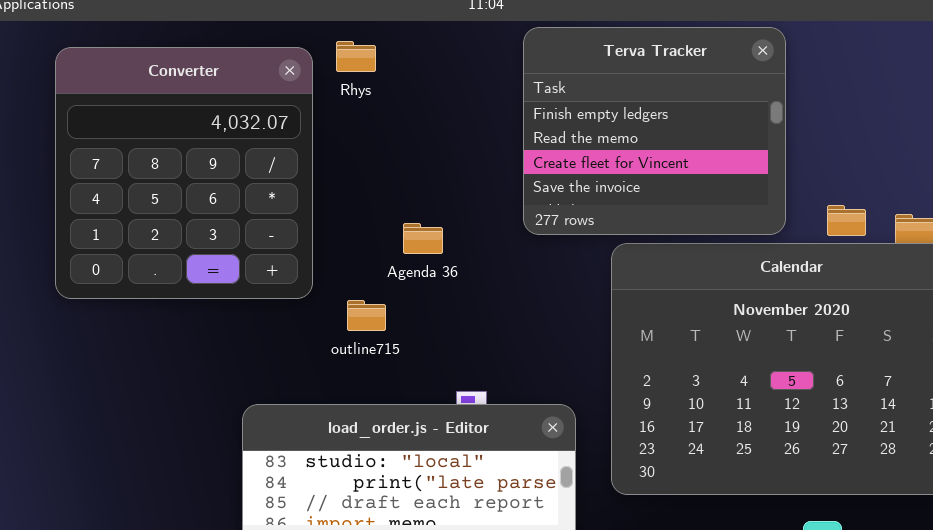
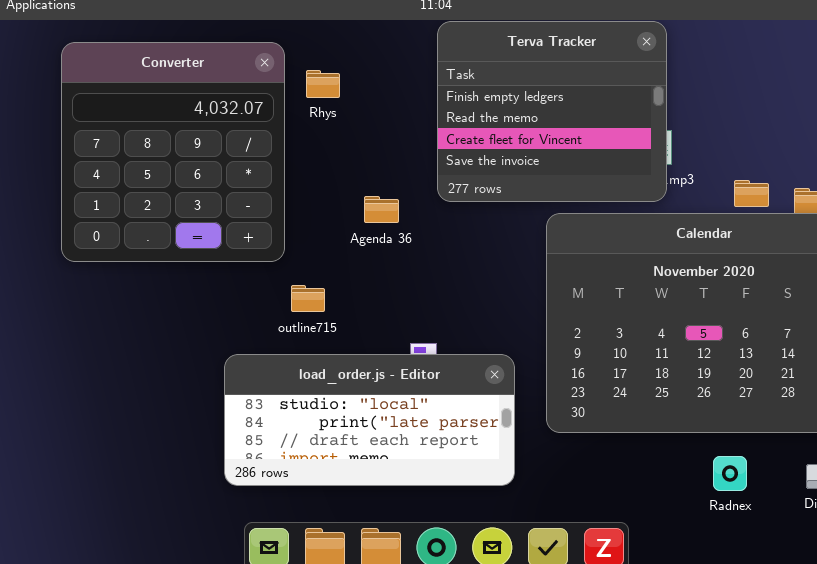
Terva Tracker: [523,27,786,235] -> [437,21,667,202], moved
Rhys: [336,41,376,72] -> [306,70,340,98], moved
outline715: [347,300,386,331] -> [291,285,325,312], moved

